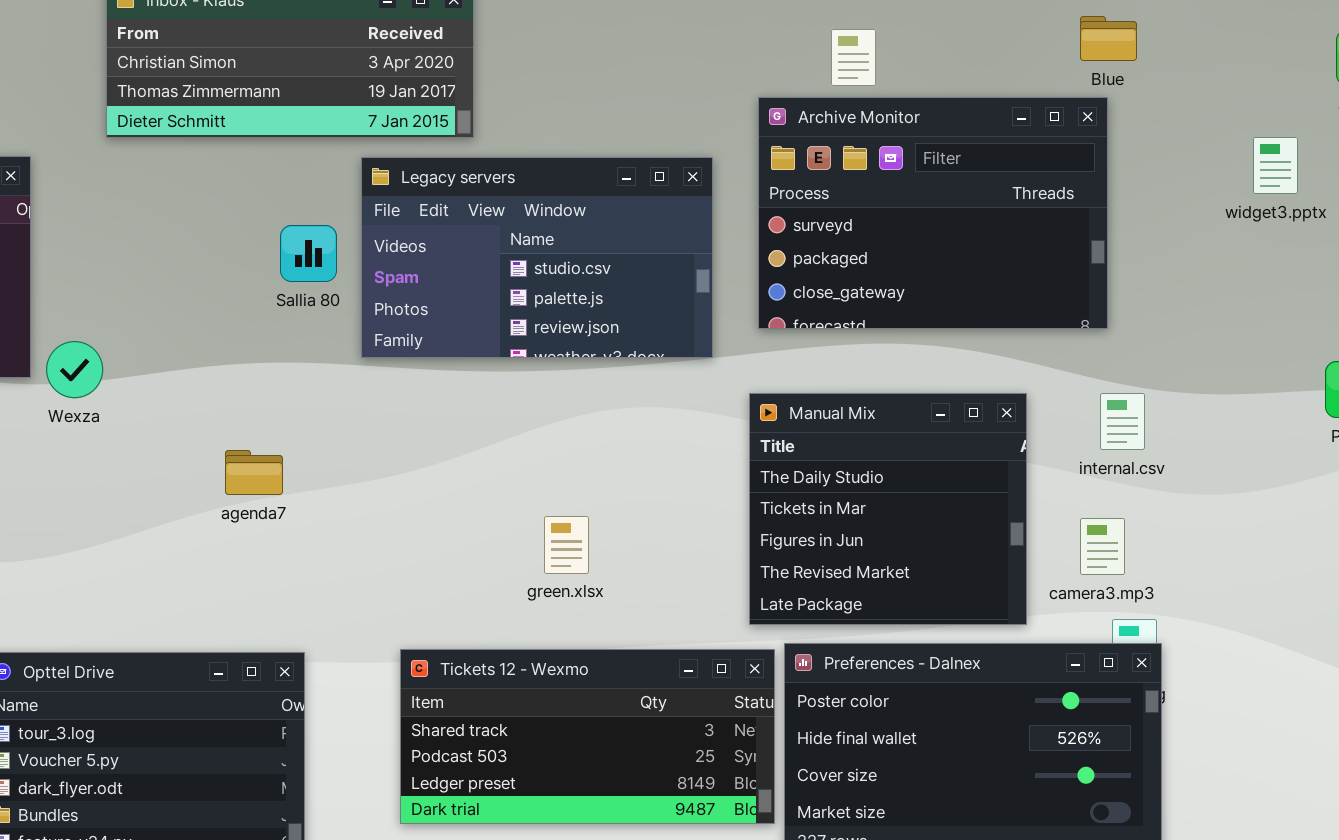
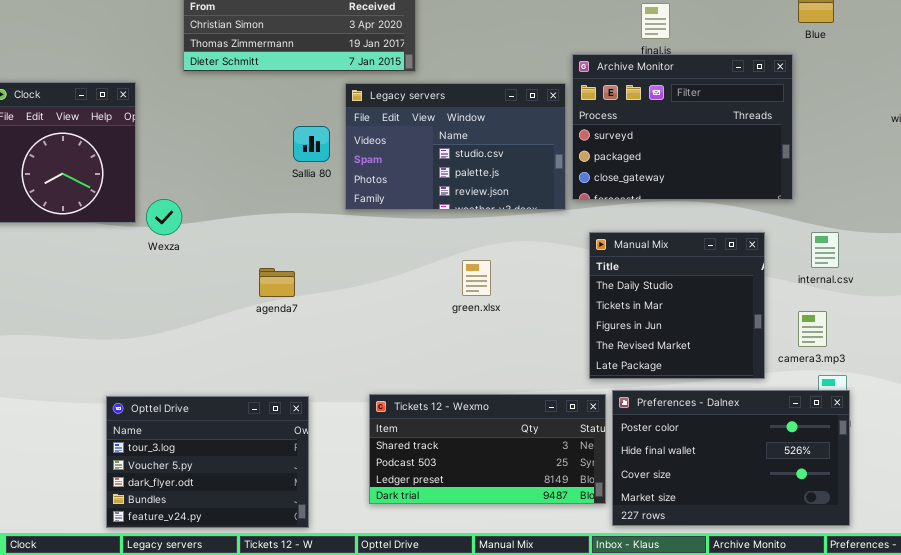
Archive Monitor: [758,97,1108,329] -> [572,54,793,200], moved
green.xlsx: [544,516,589,574] -> [462,260,491,296], moved

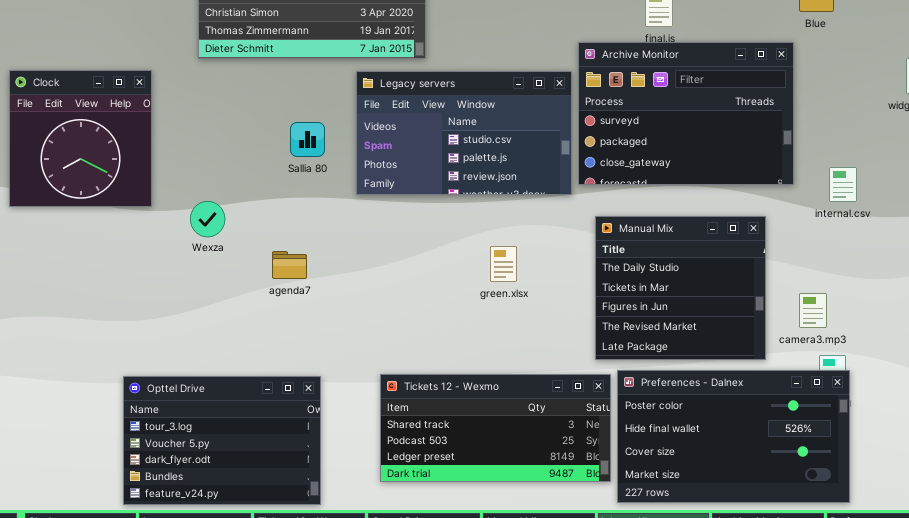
Sallia 80: [293,126,330,162] -> [290,122,325,157], moved
Wexza: [146,199,182,235] -> [190,201,225,237], moved
internal.csv: [811,232,839,268] -> [829,167,857,202], moved
green.xlsx: [462,260,491,296] -> [490,246,517,282], moved

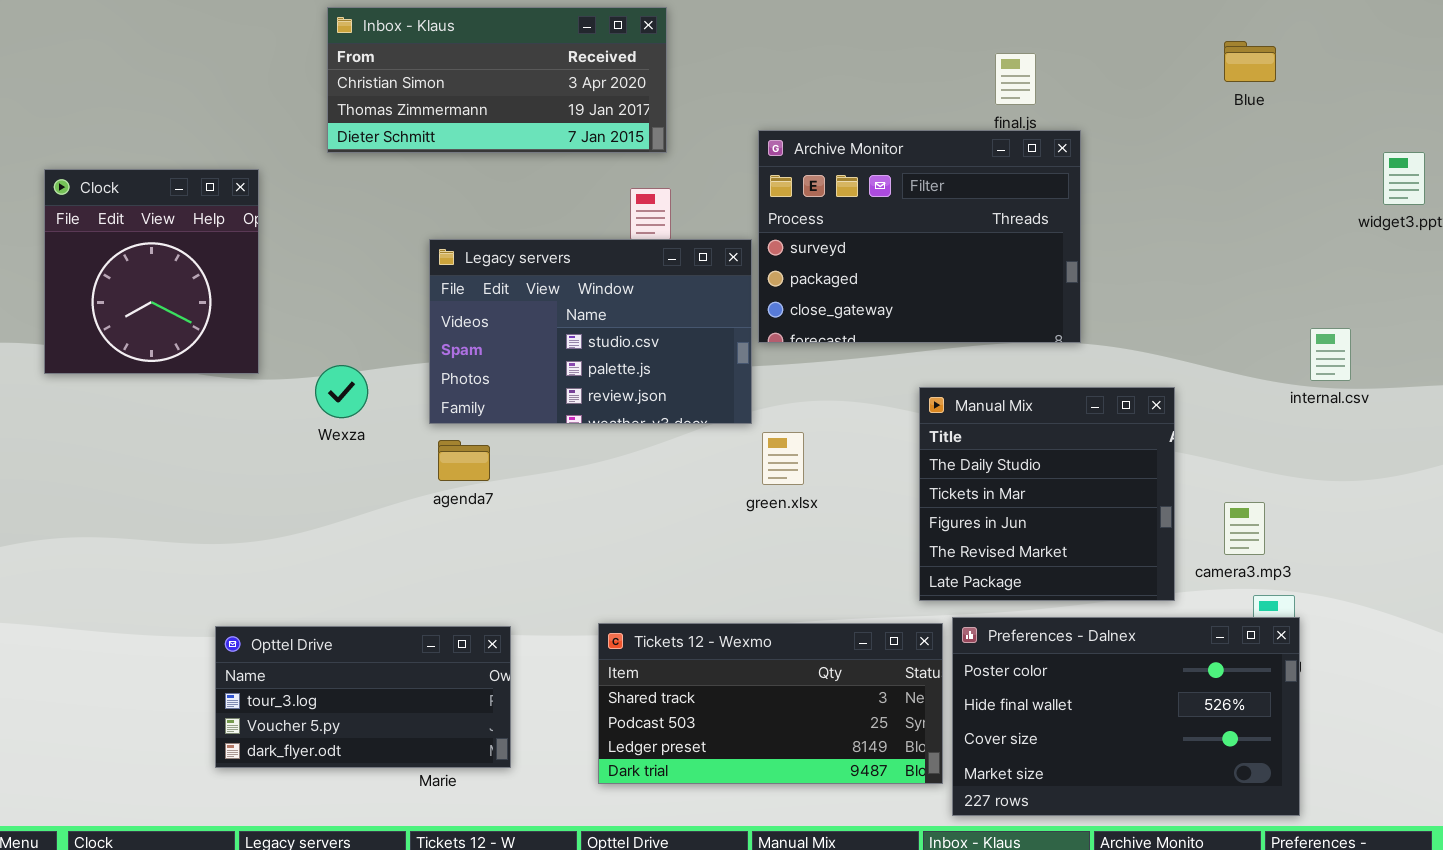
Archive Monitor: [578,42,794,185] -> [758,130,1081,343], moved
Legacy servers: [356,71,572,195] -> [429,239,752,424], moved
internal.csv: [829,167,857,202] -> [1310,328,1351,381], moved
Opttel Drive: [123,376,321,505] -> [215,626,511,768], resized

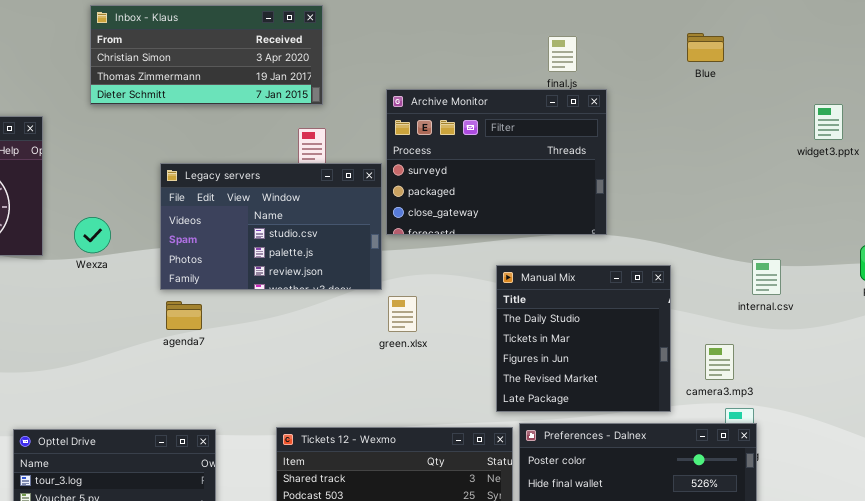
Blue: [1224,41,1276,82] -> [687,33,724,62], moved
internal.csv: [1310,328,1351,381] -> [752,259,781,295], moved
Wexza: [315,365,368,418] -> [74,217,111,253], moved

